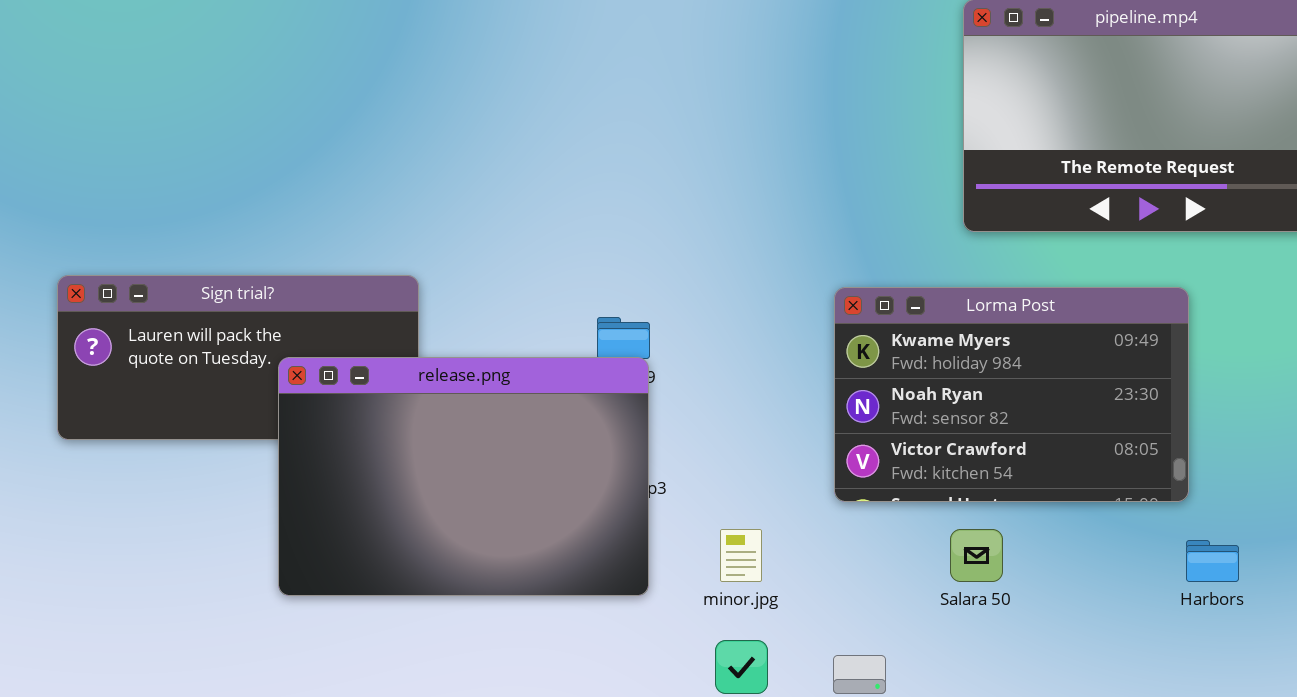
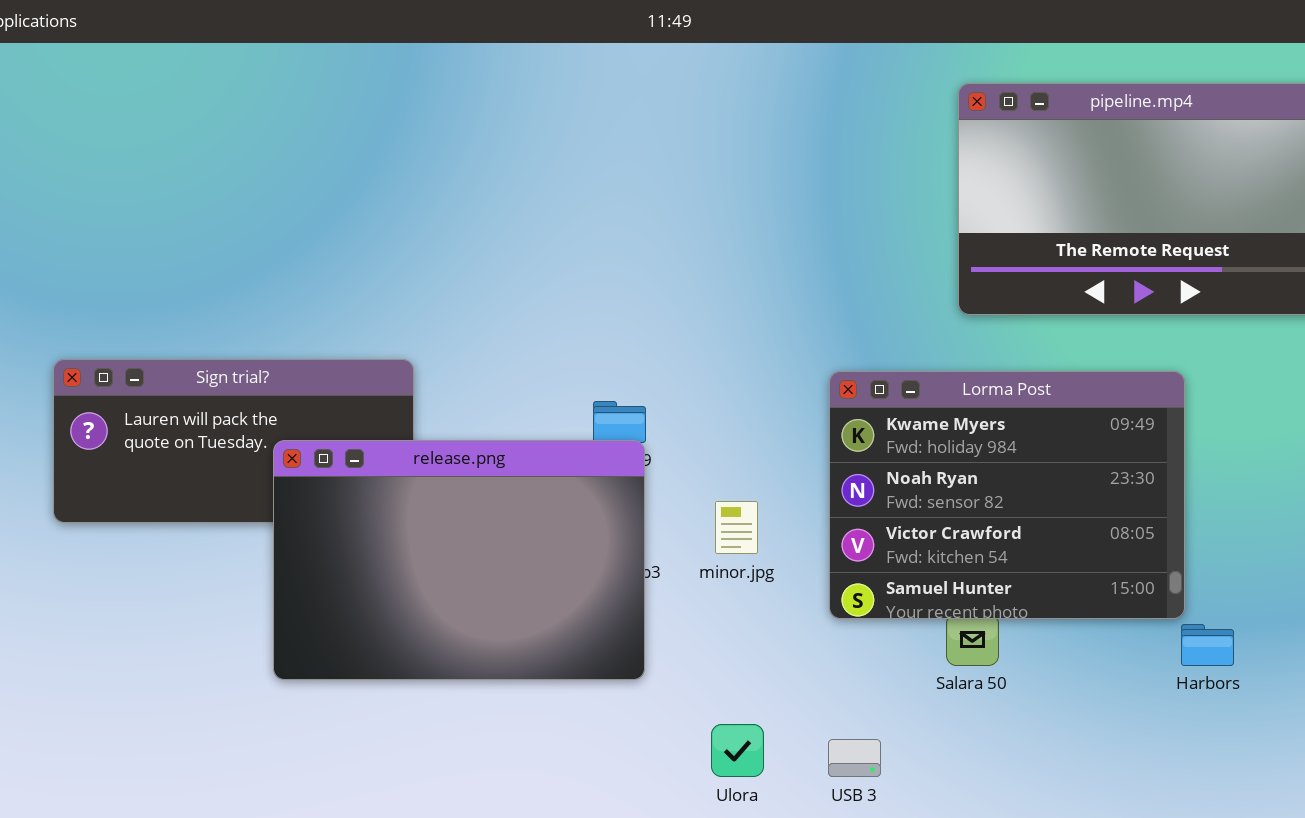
Lorma Post: [834,287,1189,502] -> [829,371,1185,619], resized
minor.jpg: [720,529,762,582] -> [715,501,758,554], moved

